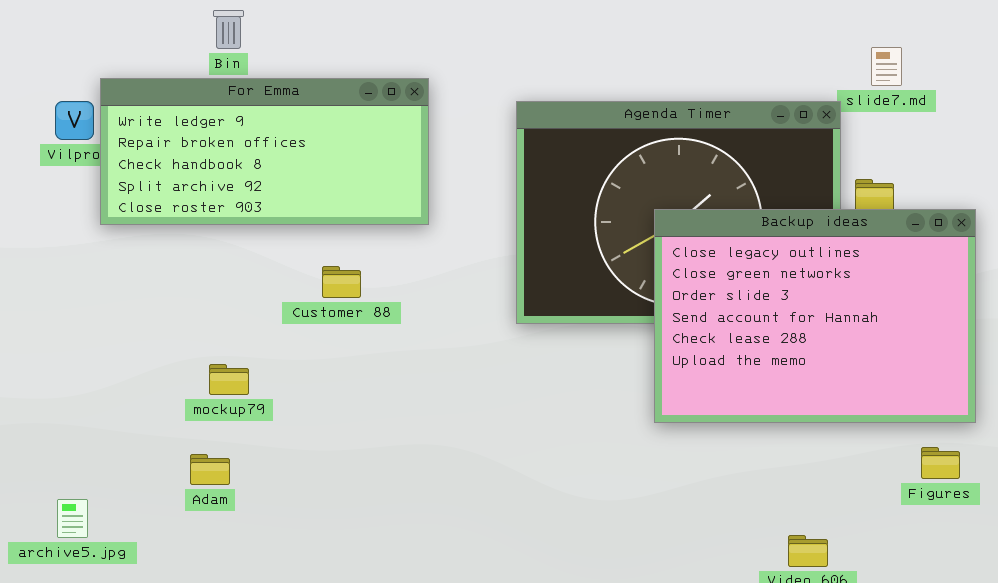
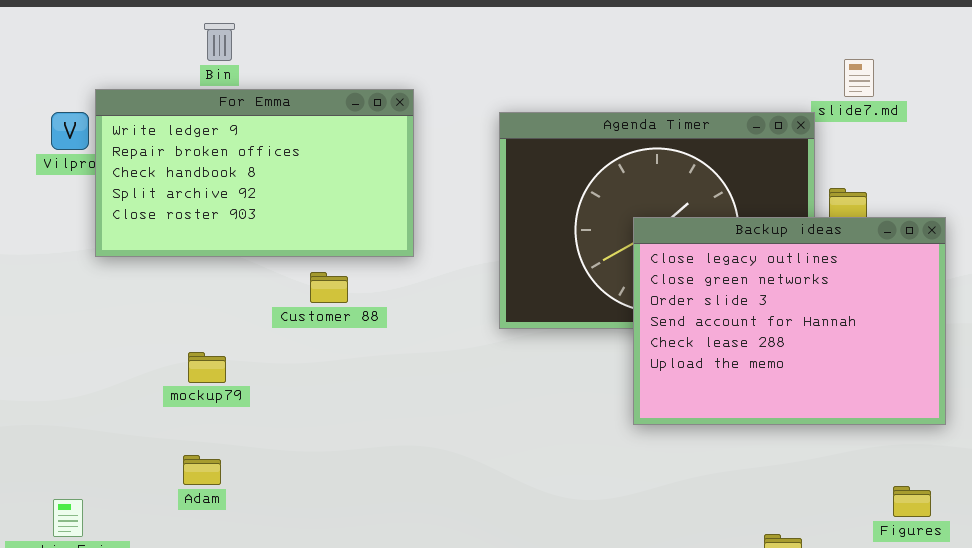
For Emma: [100,78,429,225] -> [95,89,414,257], resized
mockup79: [209,364,249,395] -> [188,352,226,383], moved
Figures: [921,447,960,479] -> [893,486,931,517], moved

